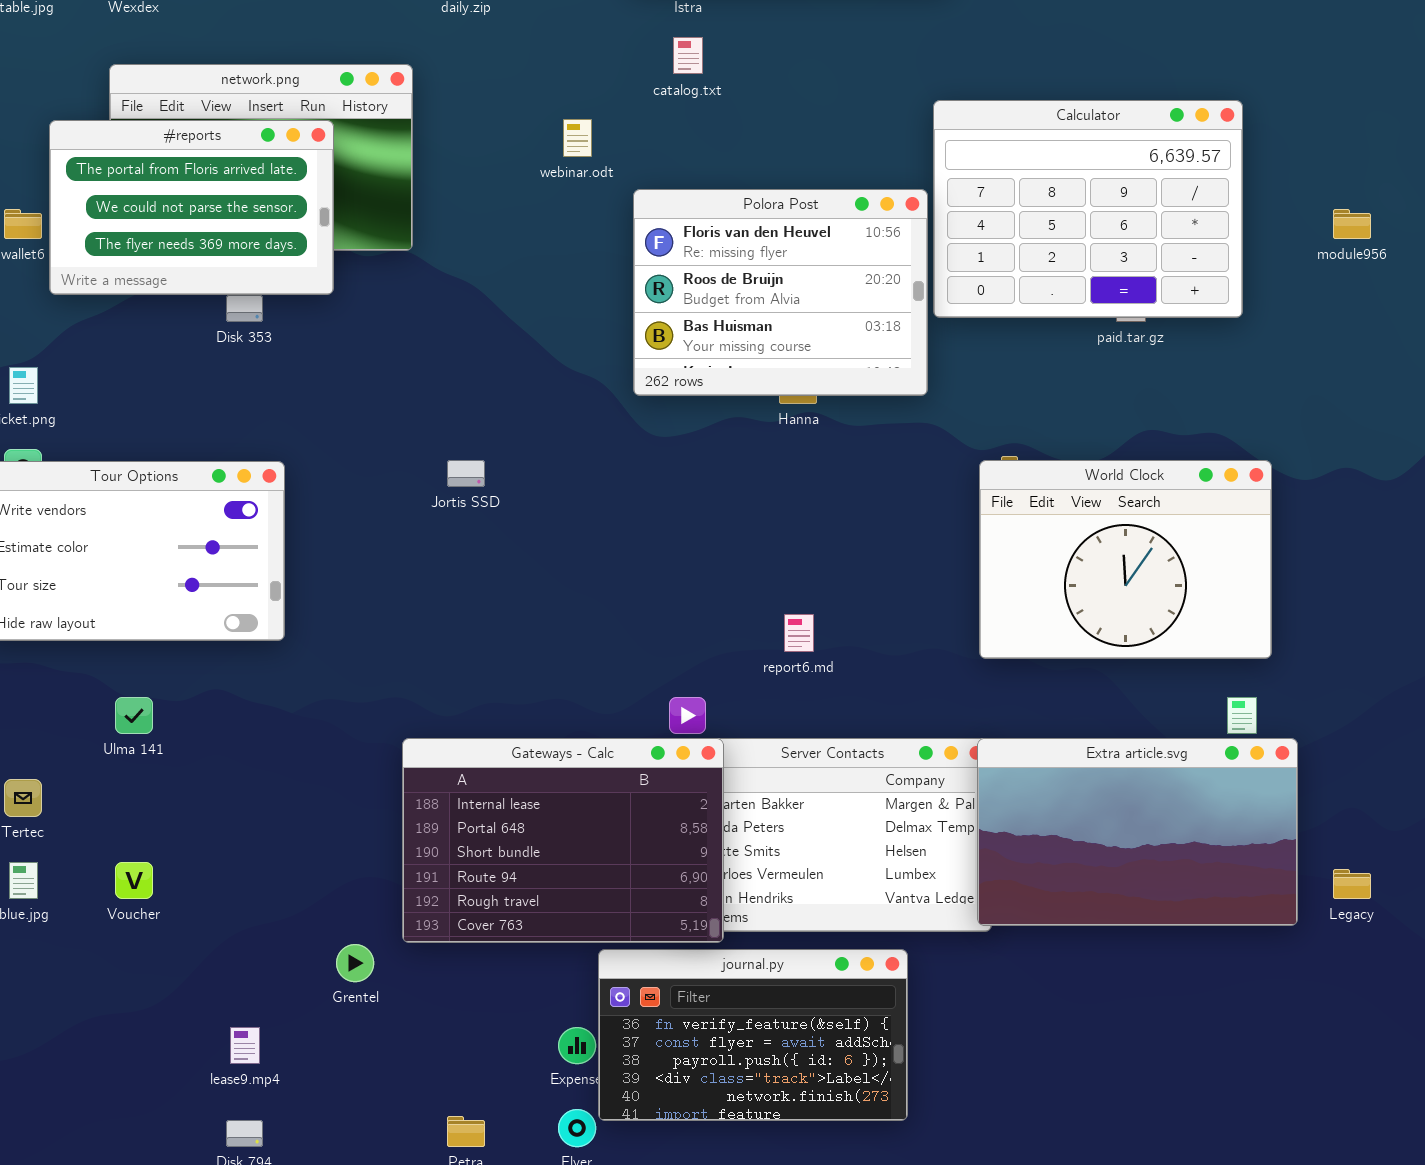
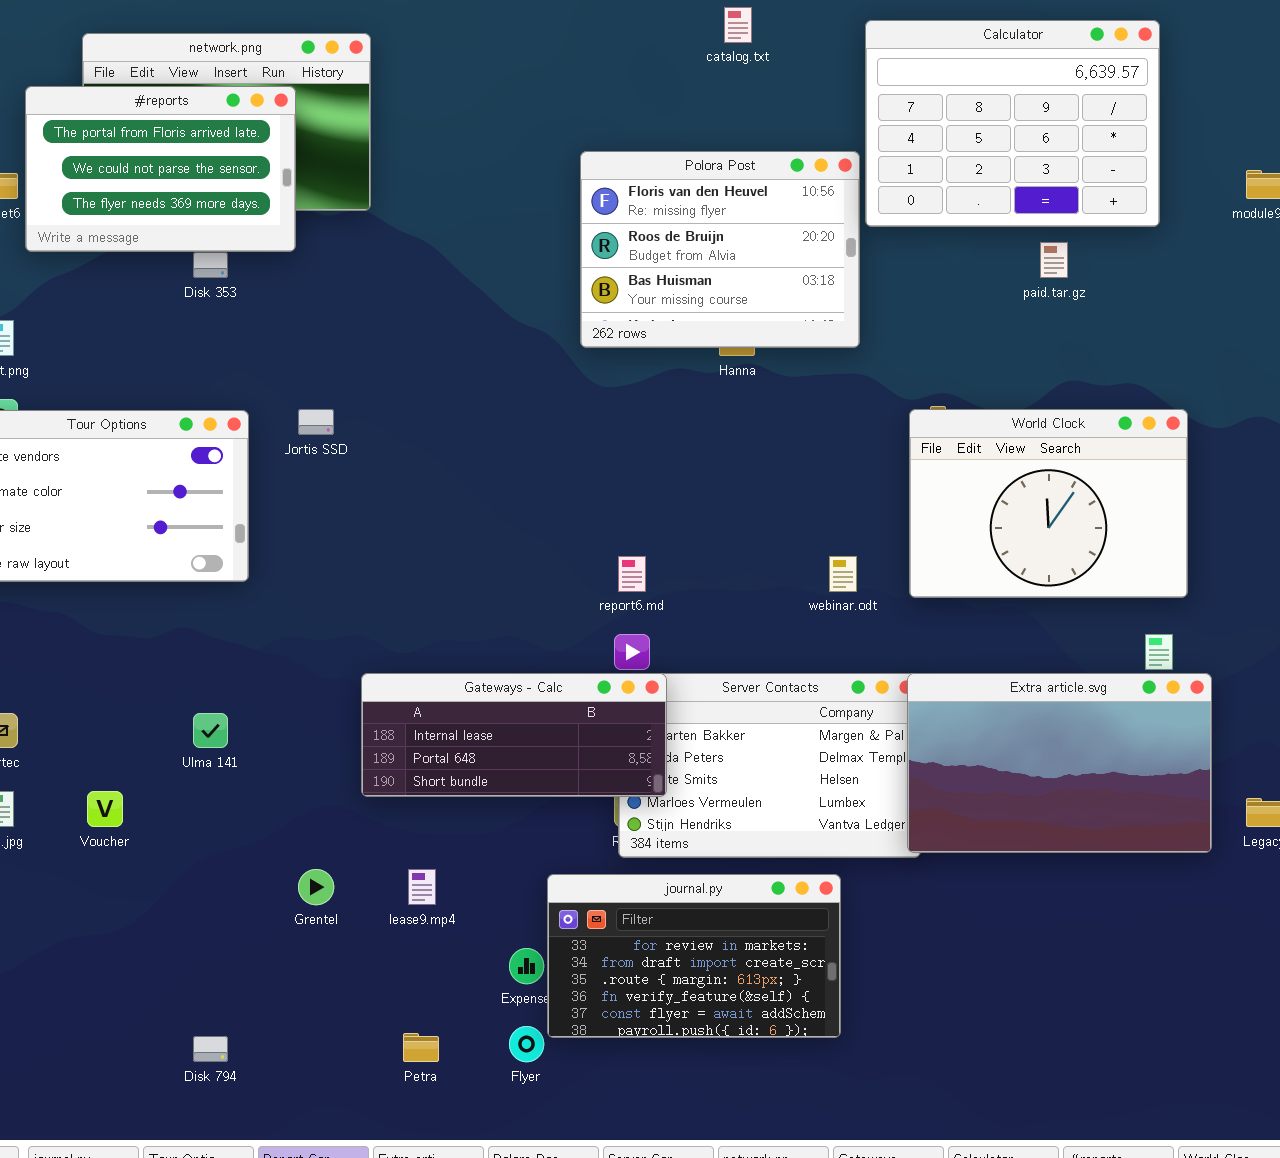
catalog.txt: [673,37,703,74] -> [724,7,752,43], moved
Calculator: [933,100,1243,318] -> [865,20,1160,227], moved
webinar.odt: [563,119,592,157] -> [829,556,857,592], moved
Jortis SSD: [447,460,485,487] -> [298,409,334,435], moved
report6.md: [784,614,814,652] -> [618,556,646,592], moved
Ulma 141: [115,697,153,734] -> [193,713,228,748], moved
Gateways - Calc: [402,738,724,943] -> [361,673,667,797], resized
journal.py: [598,949,908,1121] -> [547,874,841,1038], scrolled up 3 rows
lease9.mp4: [230,1027,260,1064] -> [408,869,436,905], moved

